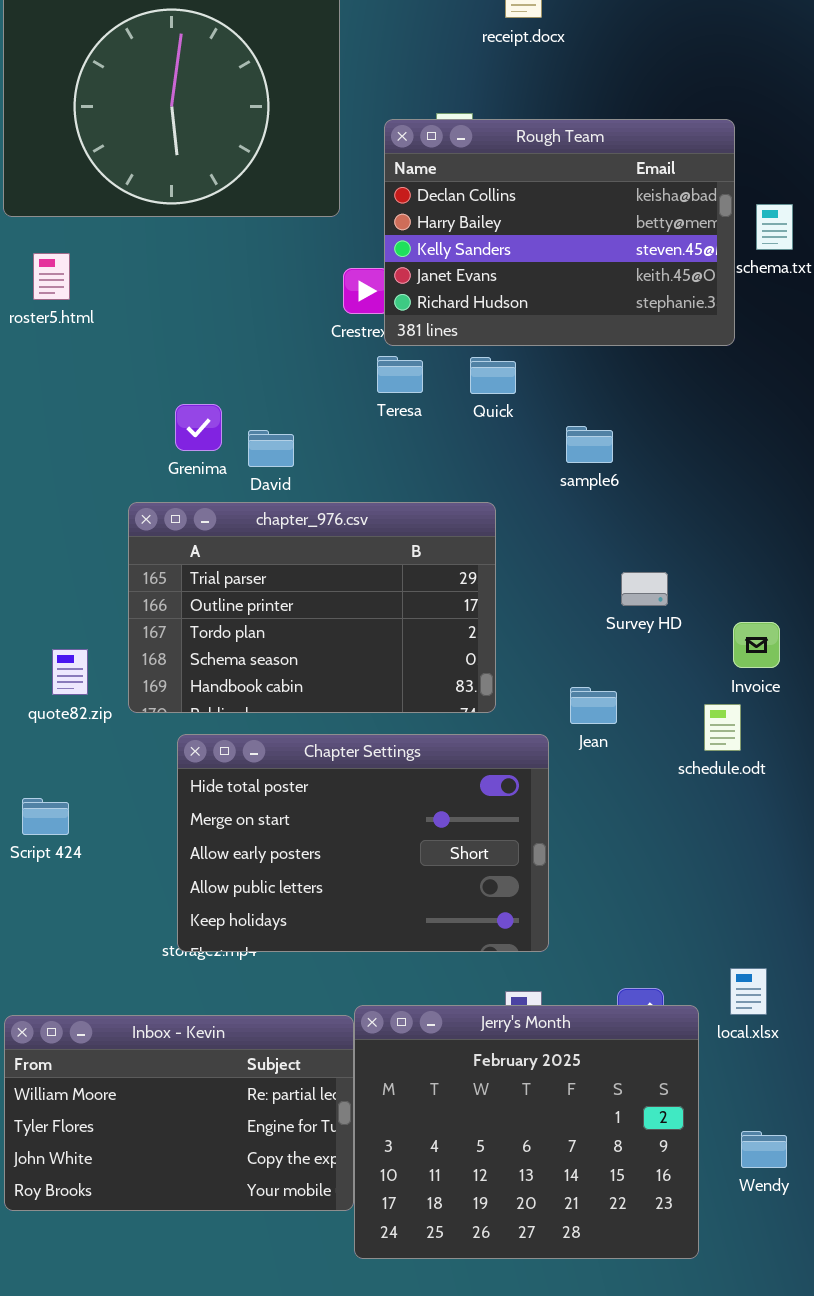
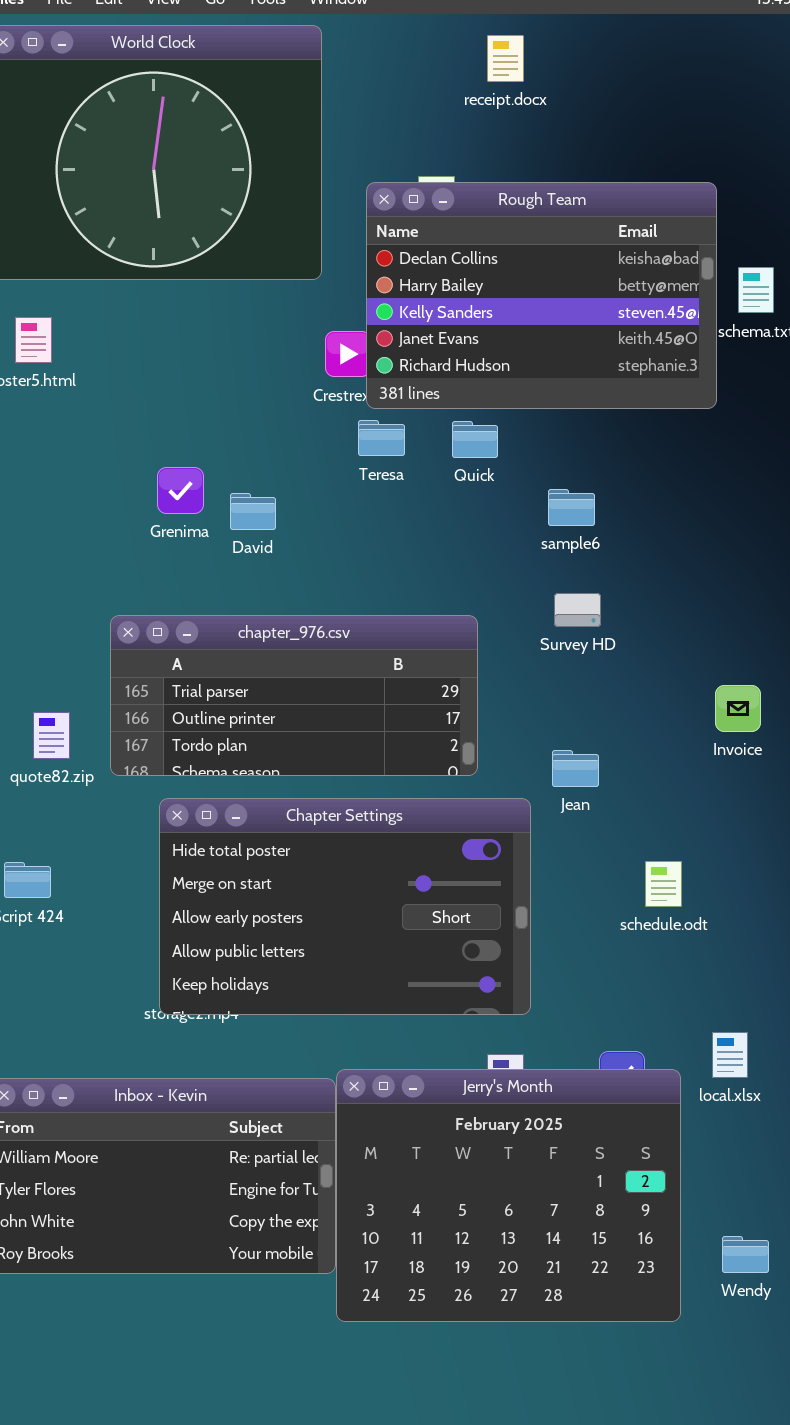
chapter_976.csv: [128,502,496,713] -> [110,615,478,776], resized
Survey HD: [621,572,668,606] -> [554,593,601,627], moved
schedule.odt: [704,704,741,751] -> [645,861,682,907], moved
Wendy: [741,1131,787,1168] -> [722,1236,769,1273], moved

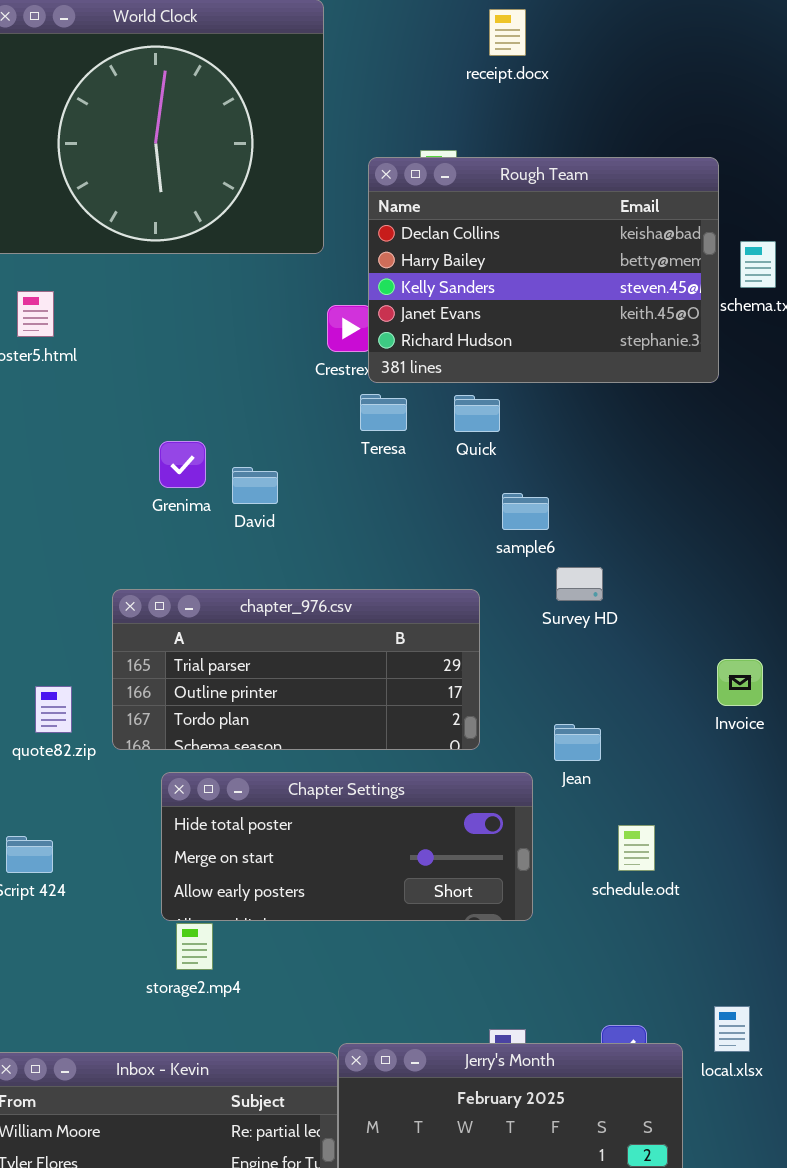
sample6: [548,489,595,526] -> [502,493,549,530], moved
Chapter Settings: [159,798,531,1015] -> [161,772,533,921], resized
schedule.odt: [645,861,682,907] -> [618,825,655,871], moved

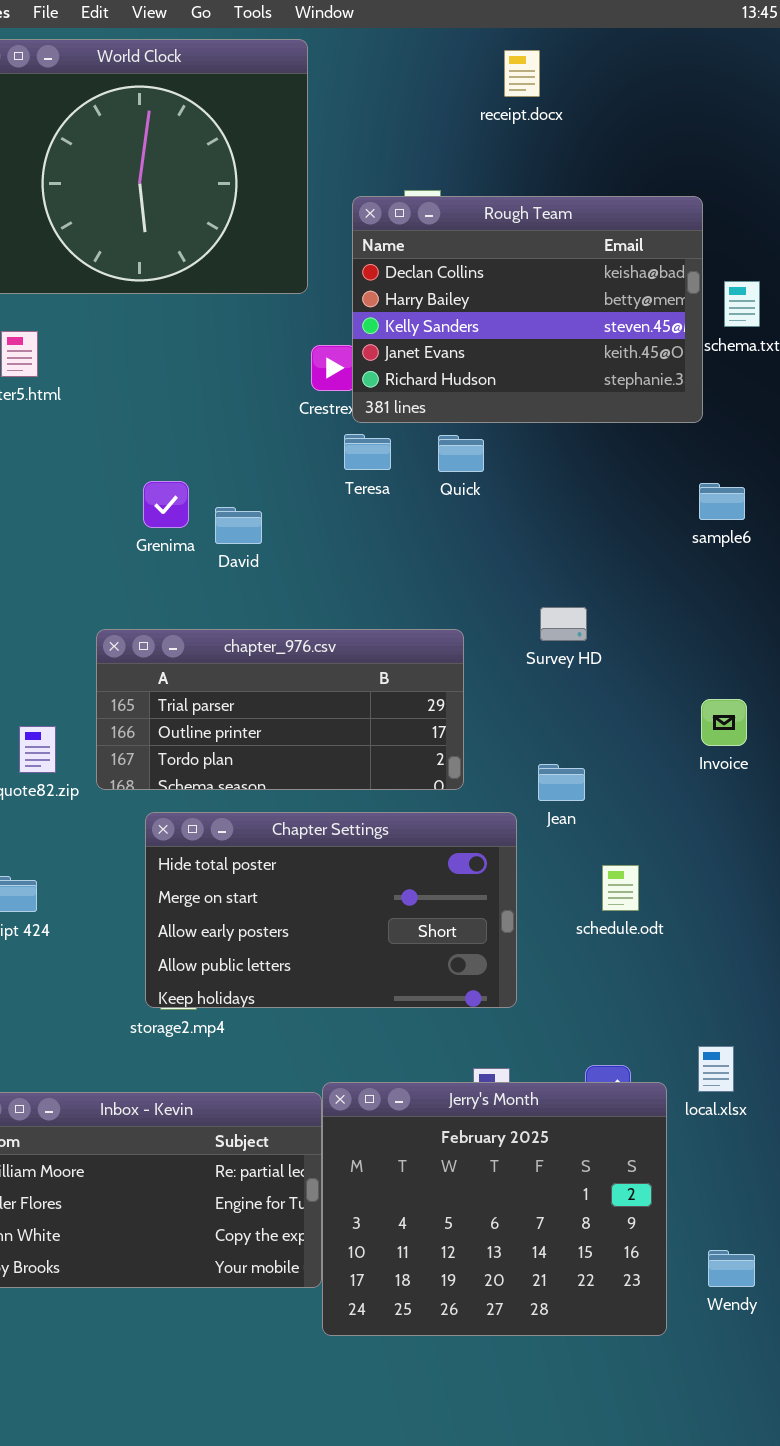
receipt.docx: [489,9,526,56] -> [504,50,540,97], moved
sample6: [502,493,549,530] -> [699,483,745,520], moved
Chapter Settings: [161,772,533,921] -> [145,812,517,1008], resized

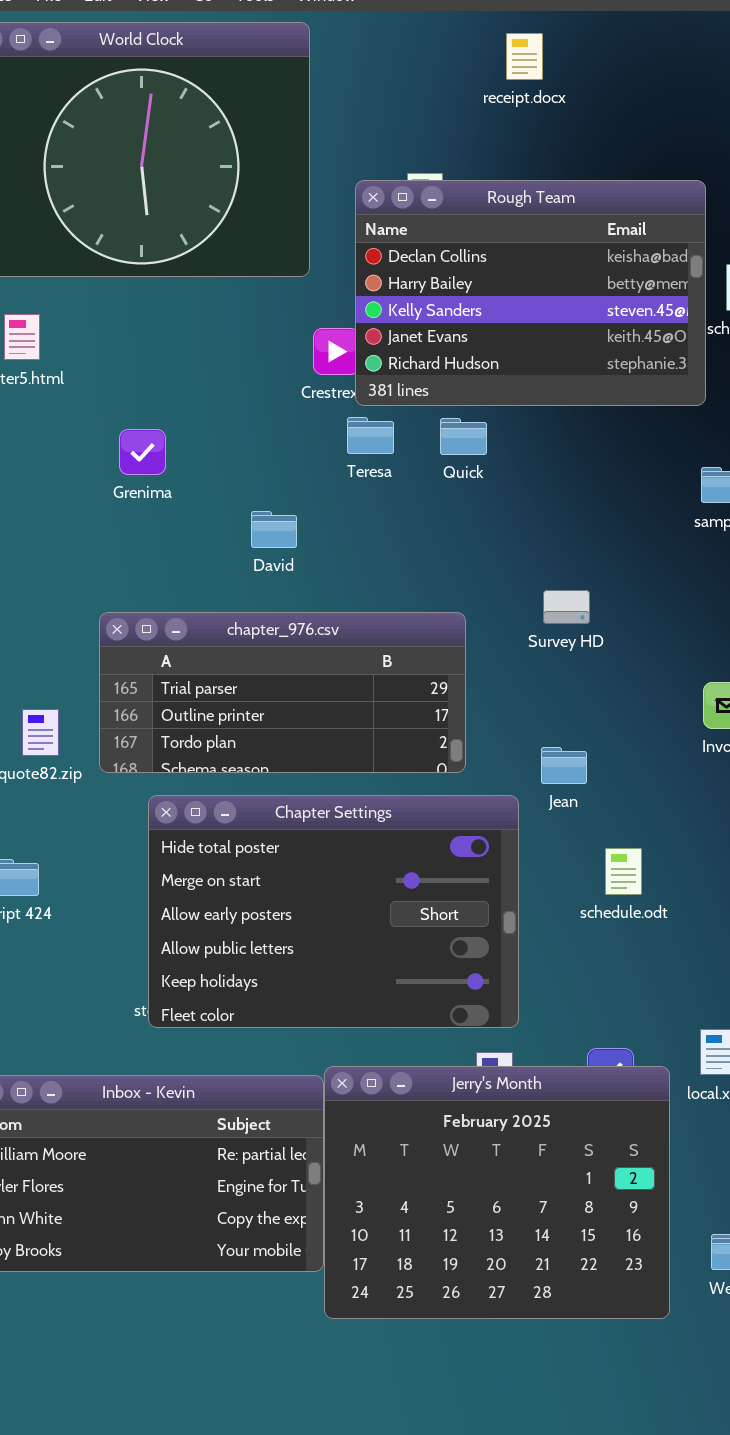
Grenima: [143,481,189,528] -> [119,429,166,475], moved
David: [215,507,262,544] -> [251,511,297,548], moved
Chapter Settings: [145,812,517,1008] -> [148,795,519,1028], resized

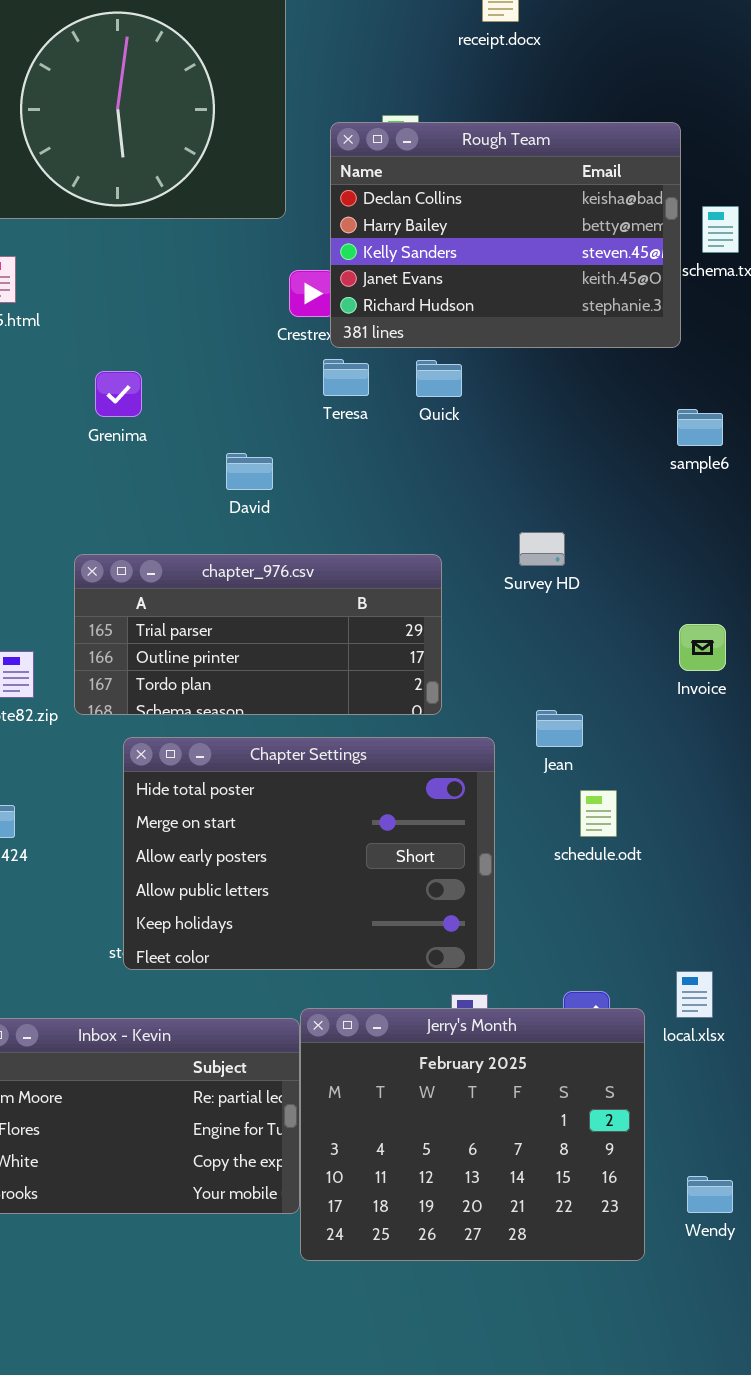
Jean: [541,747,587,784] -> [536,710,583,747], moved

